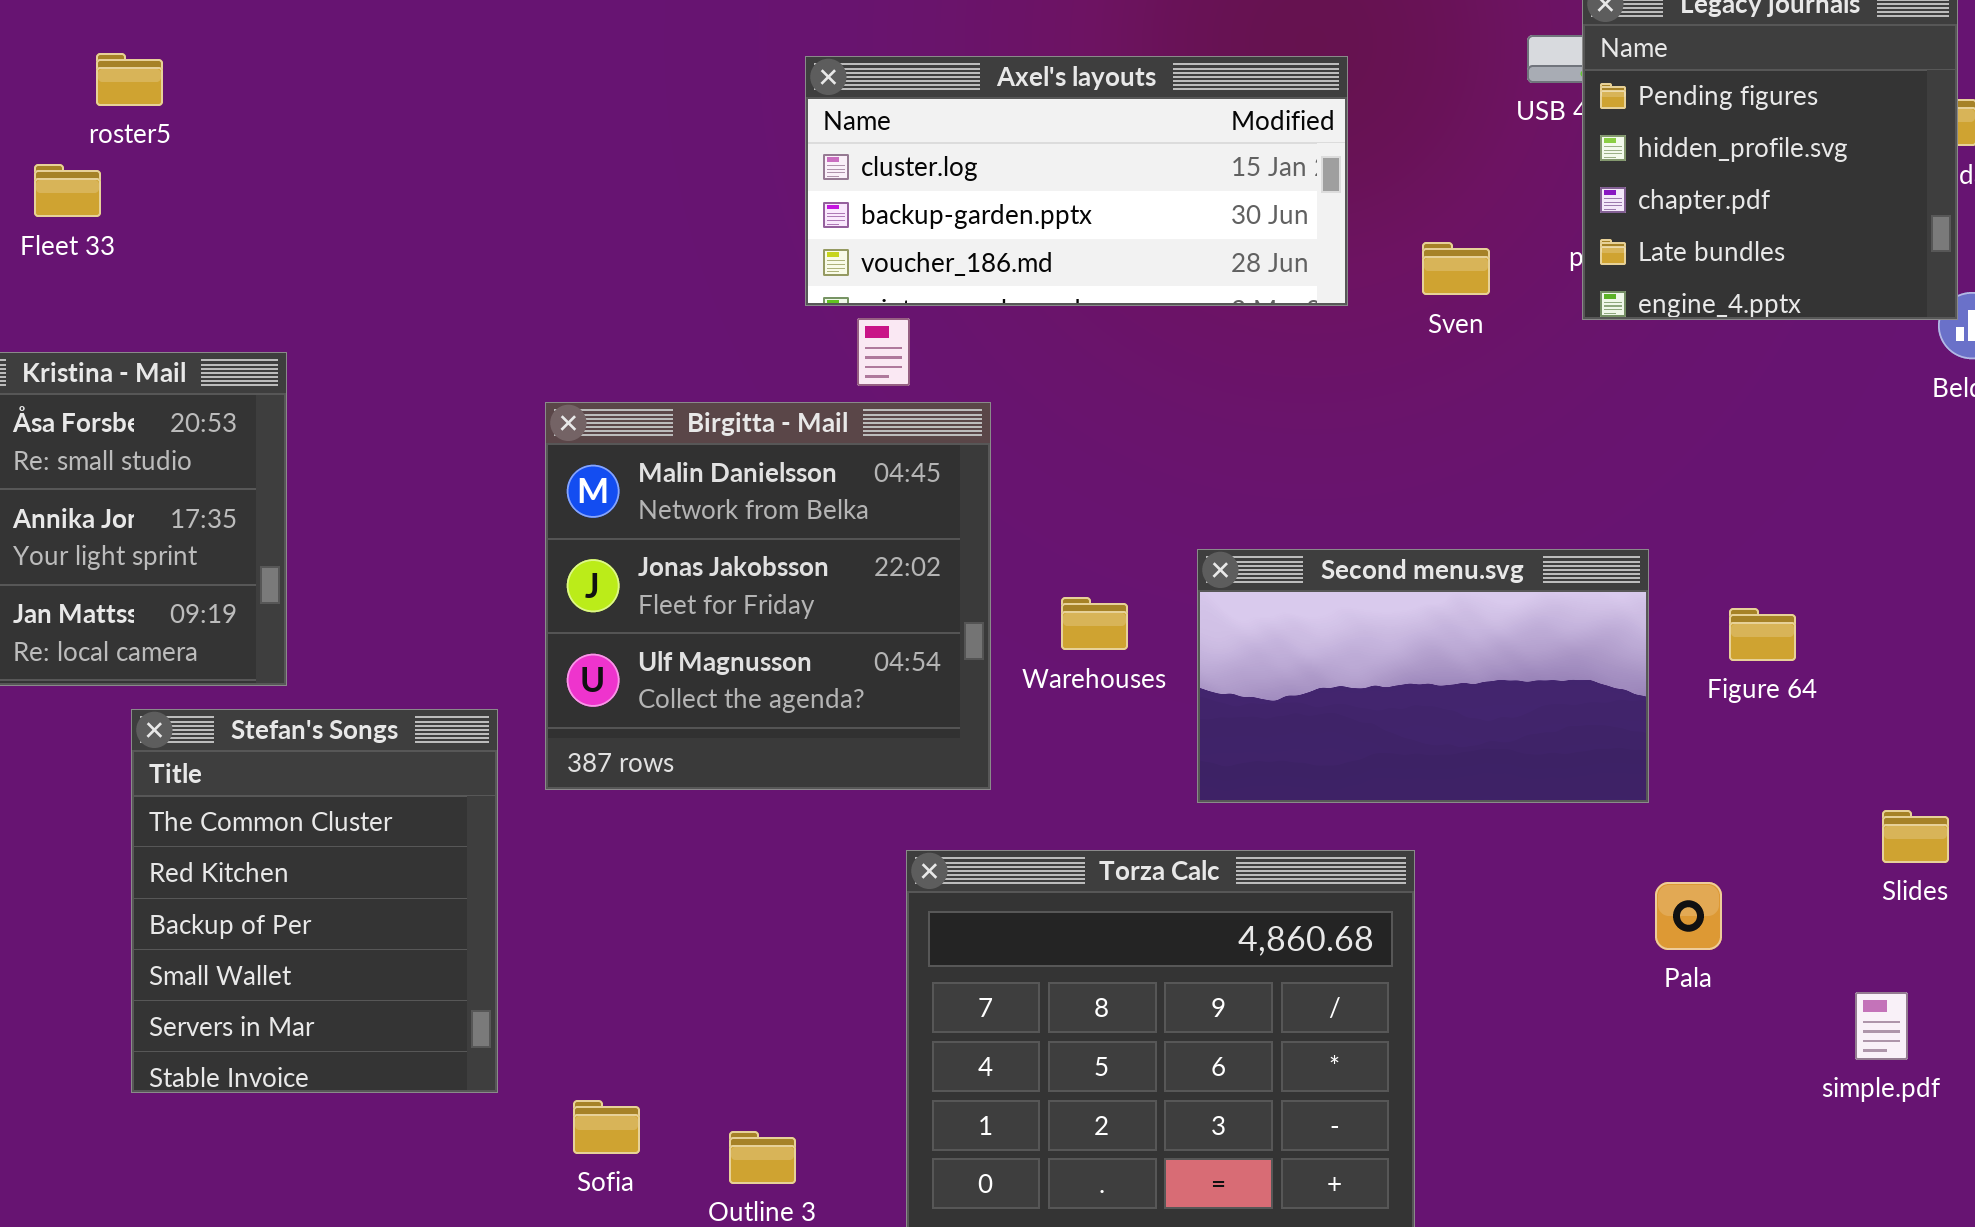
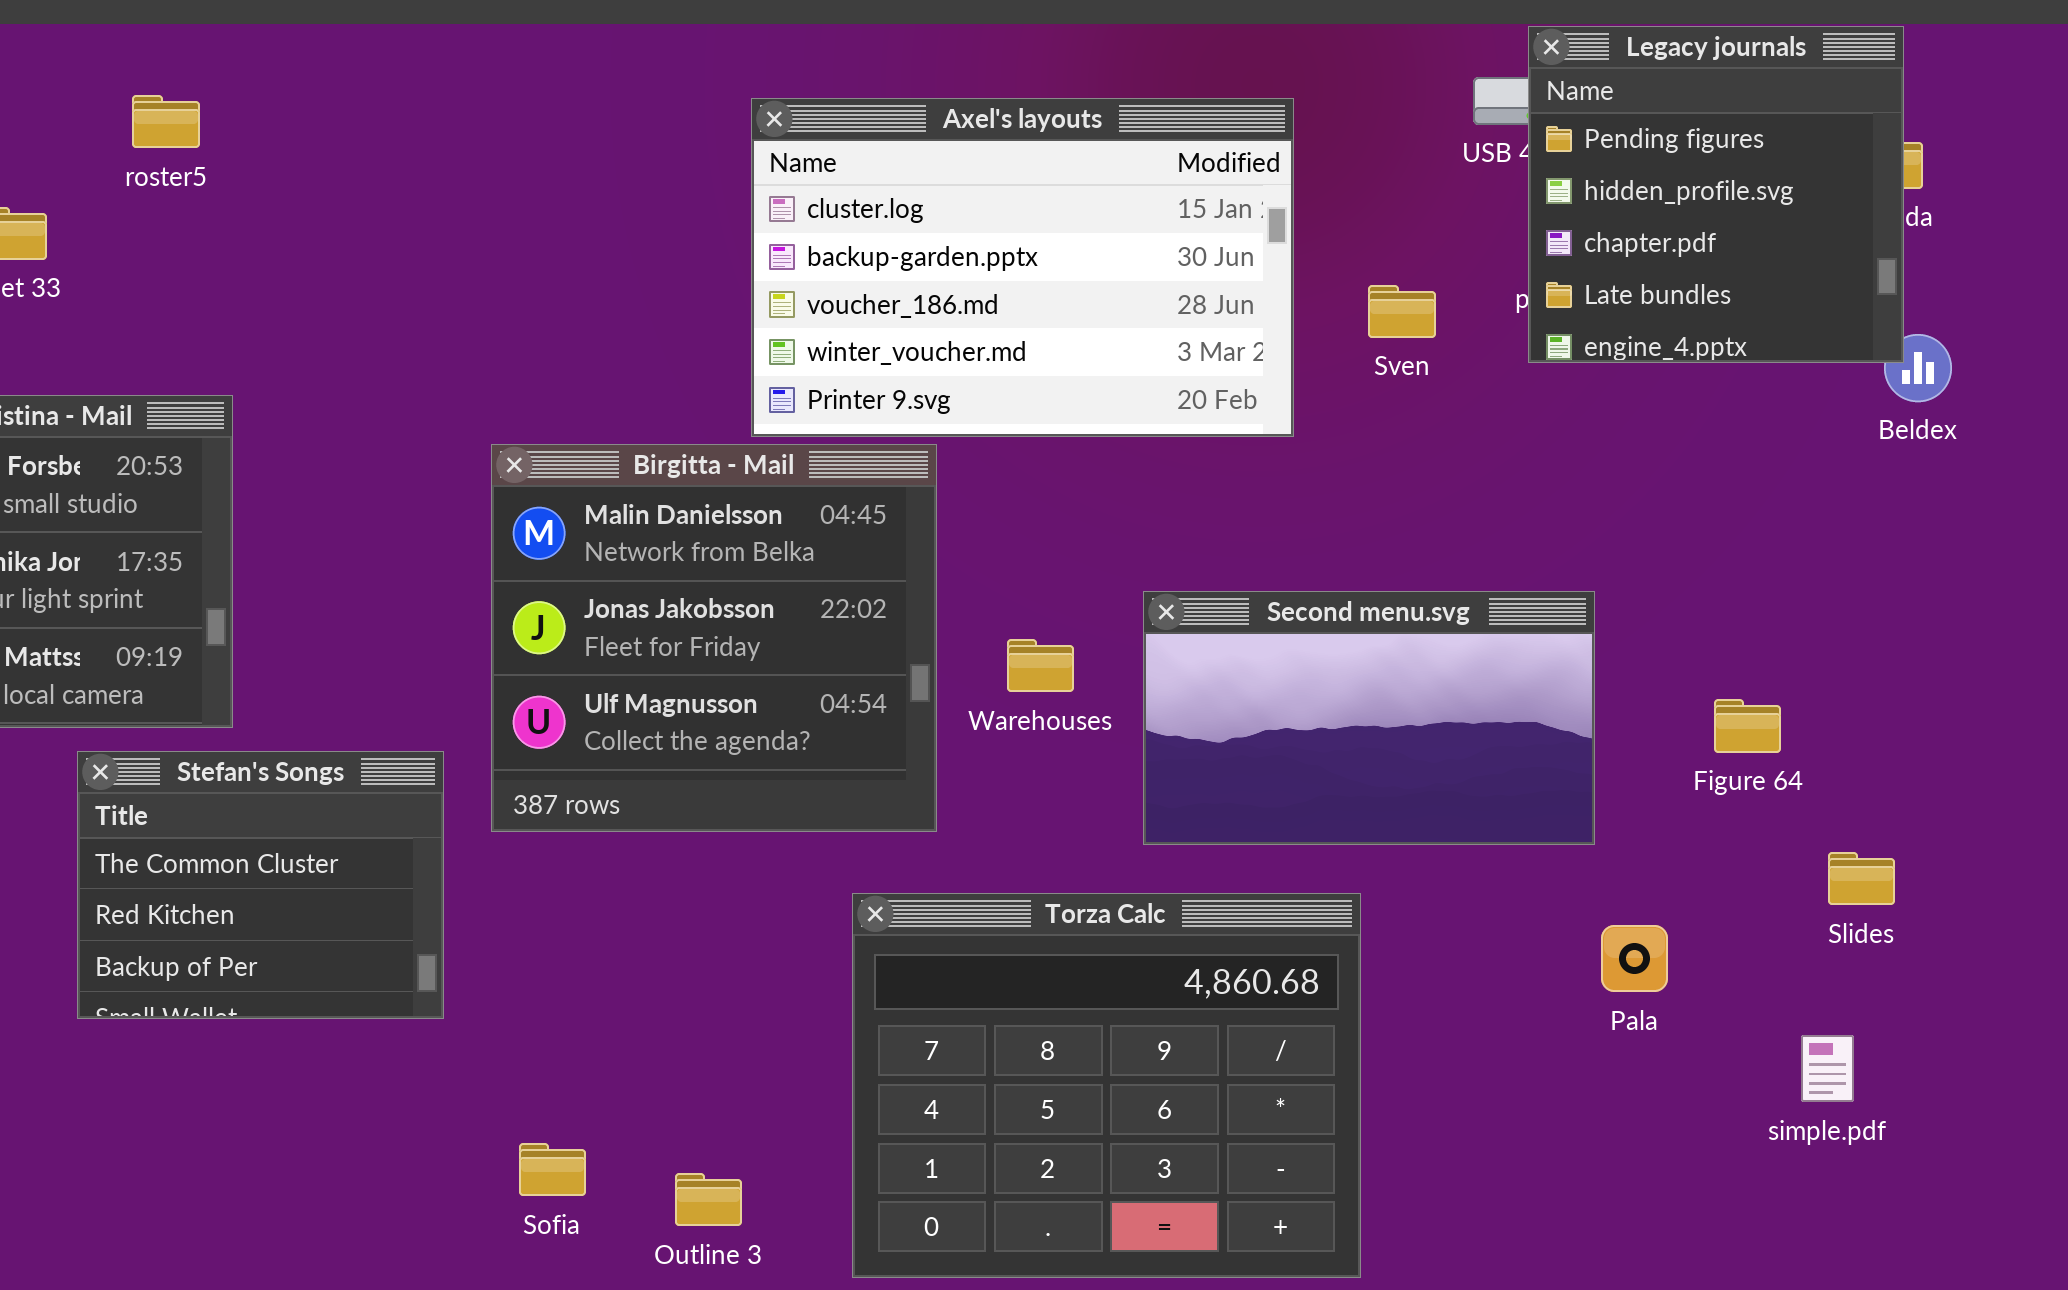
roster5: [96,53,163,106] -> [132,95,200,148], moved
Axel's layouts: [805,56,1348,306] -> [751,98,1294,437], resized
Figure 64: [1729,608,1796,661] -> [1714,699,1781,753], moved
Stefan's Songs: [131,709,498,1093] -> [77,751,444,1019], resized

